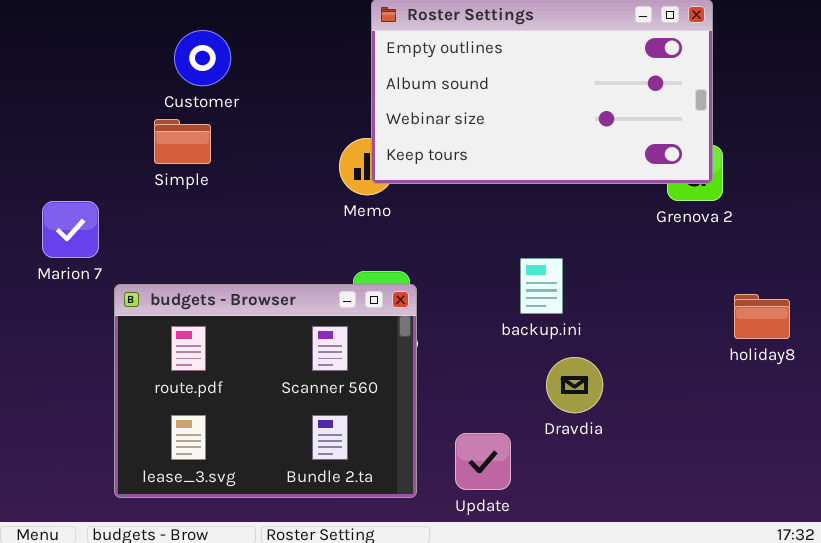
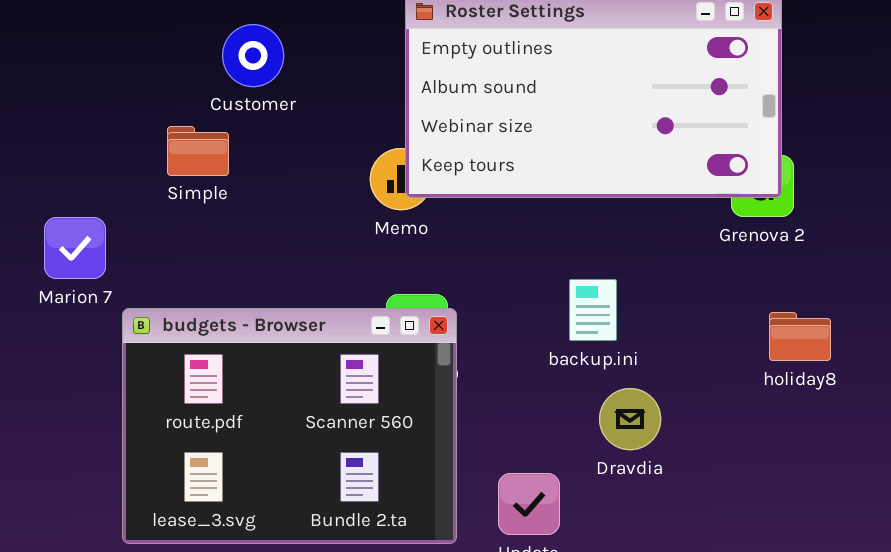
Customer: [174,30,231,86] -> [222,24,284,87], moved
holiday8: [734,294,790,339] -> [769,312,831,361], moved

